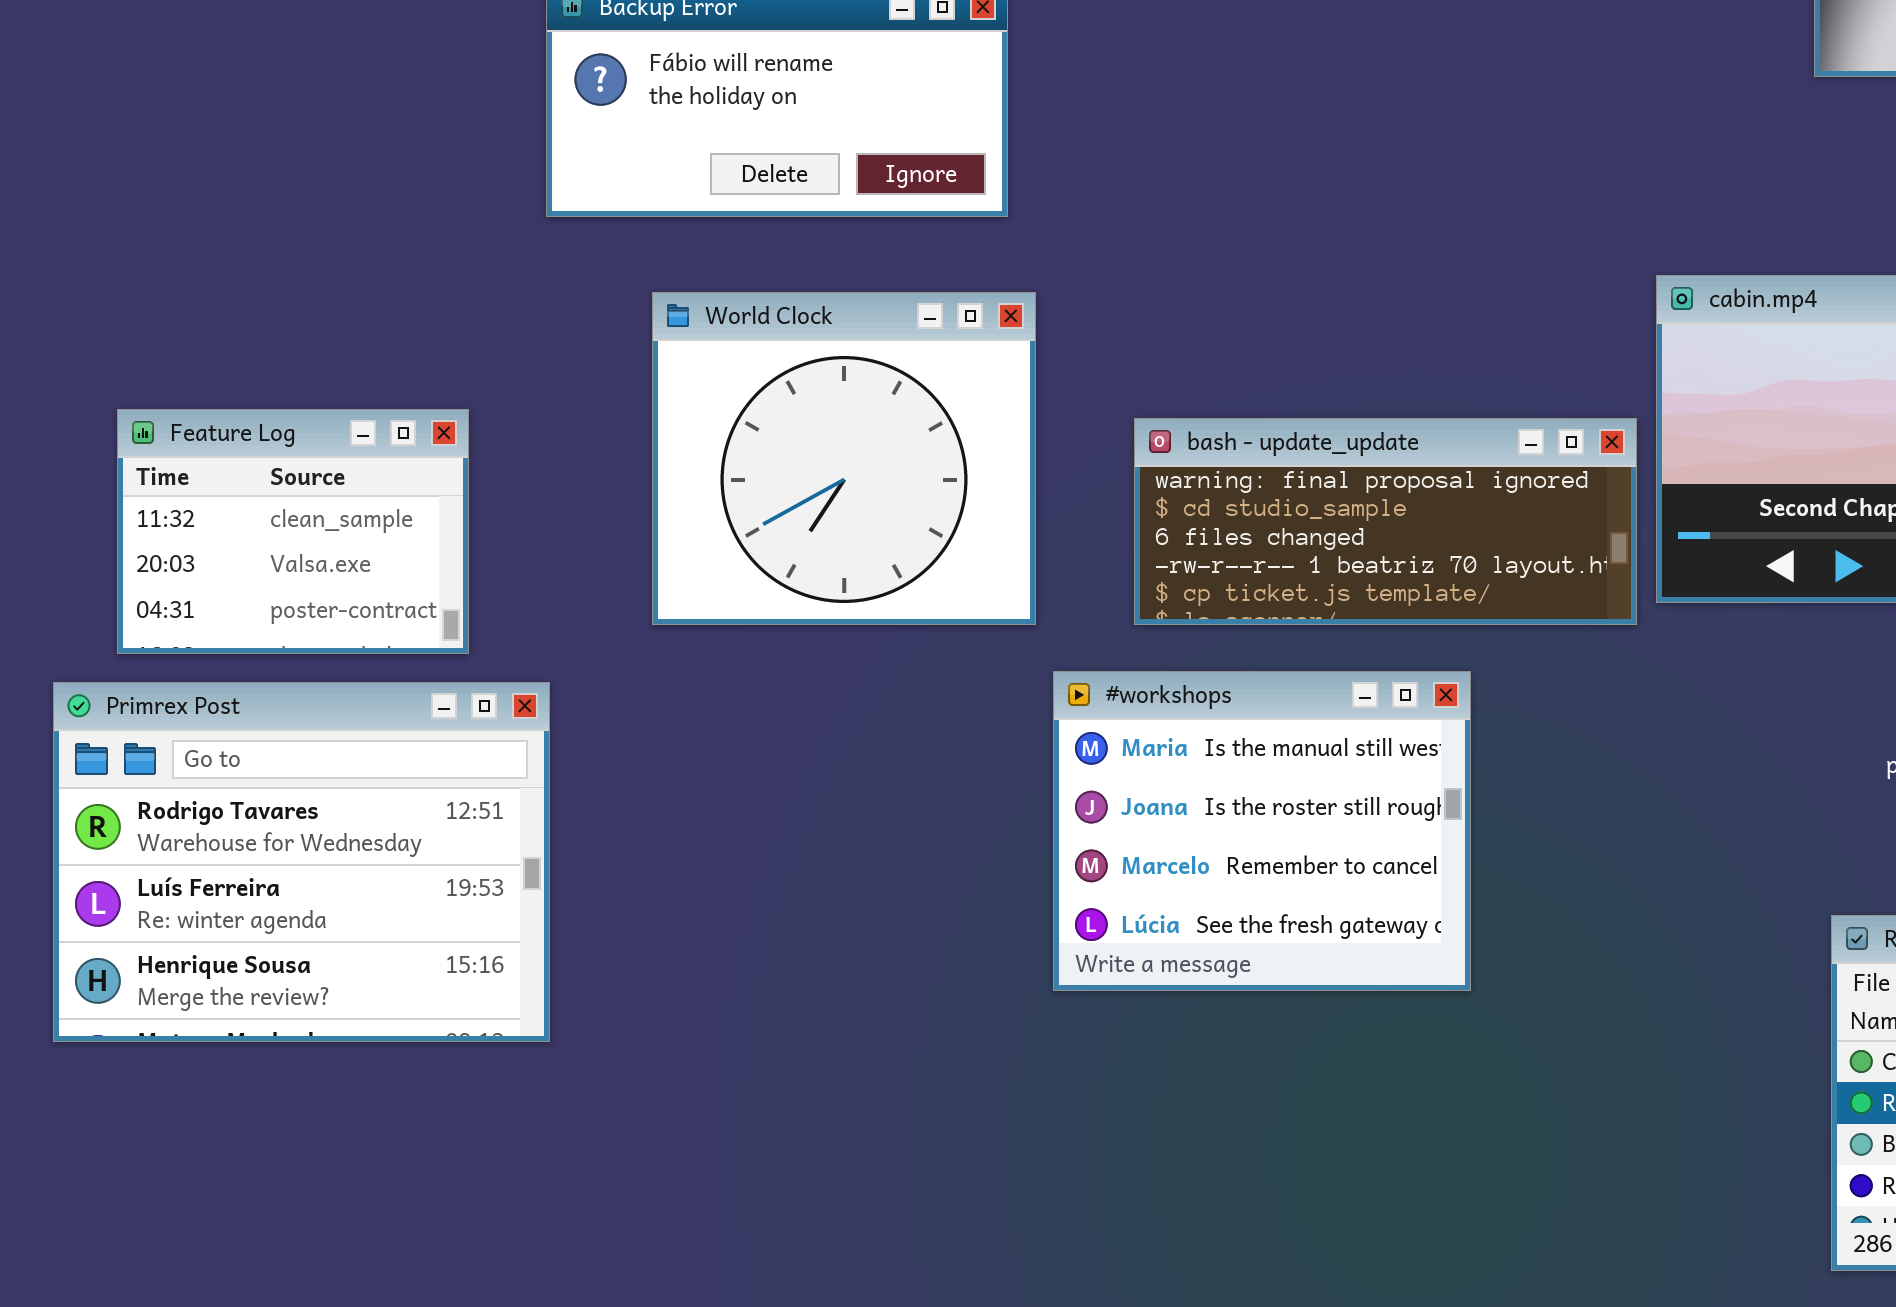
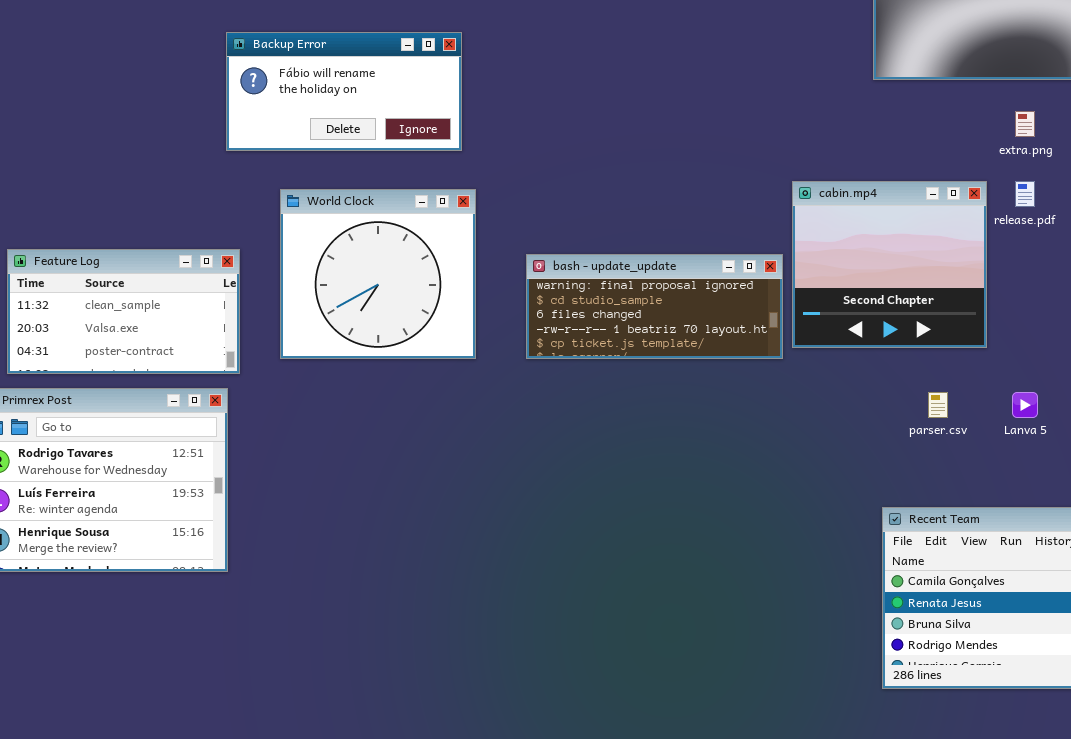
Feature Log: [117,409,469,654] -> [7,249,240,374], resized
#workshops: [1053,671,1471,991] -> none, closed

